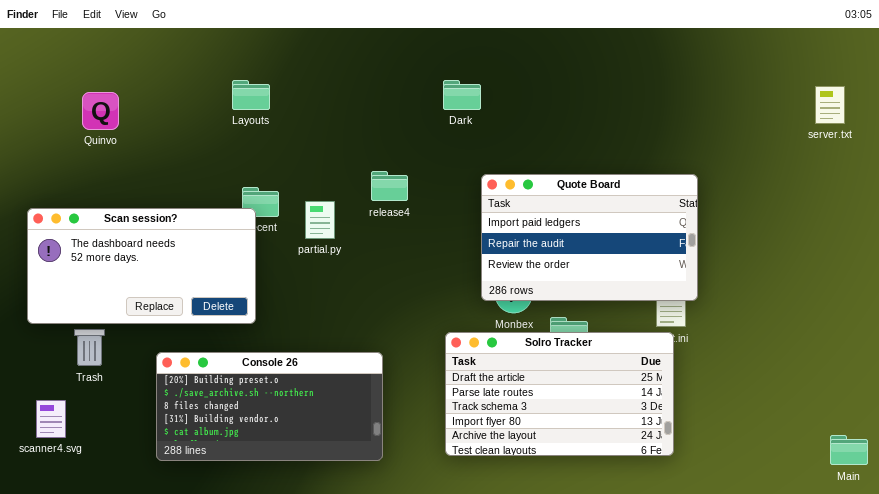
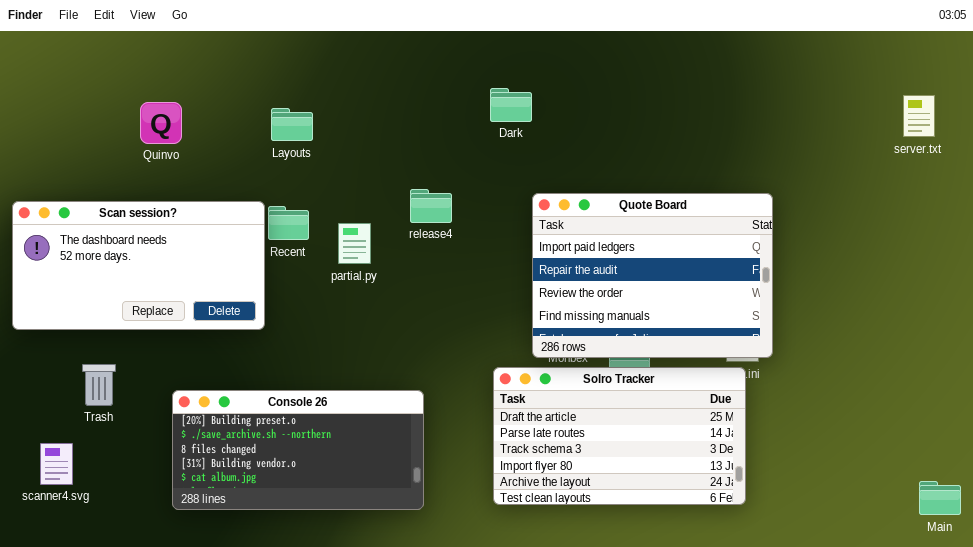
Layouts: [232,80,270,110] -> [271,108,313,141], moved
Quinvo: [82,92,119,130] -> [140,102,182,144], moved
Quote Board: [481,174,698,301] -> [532,193,773,358], resized
Scan session?: [27,208,256,324] -> [12,201,265,330], moved

